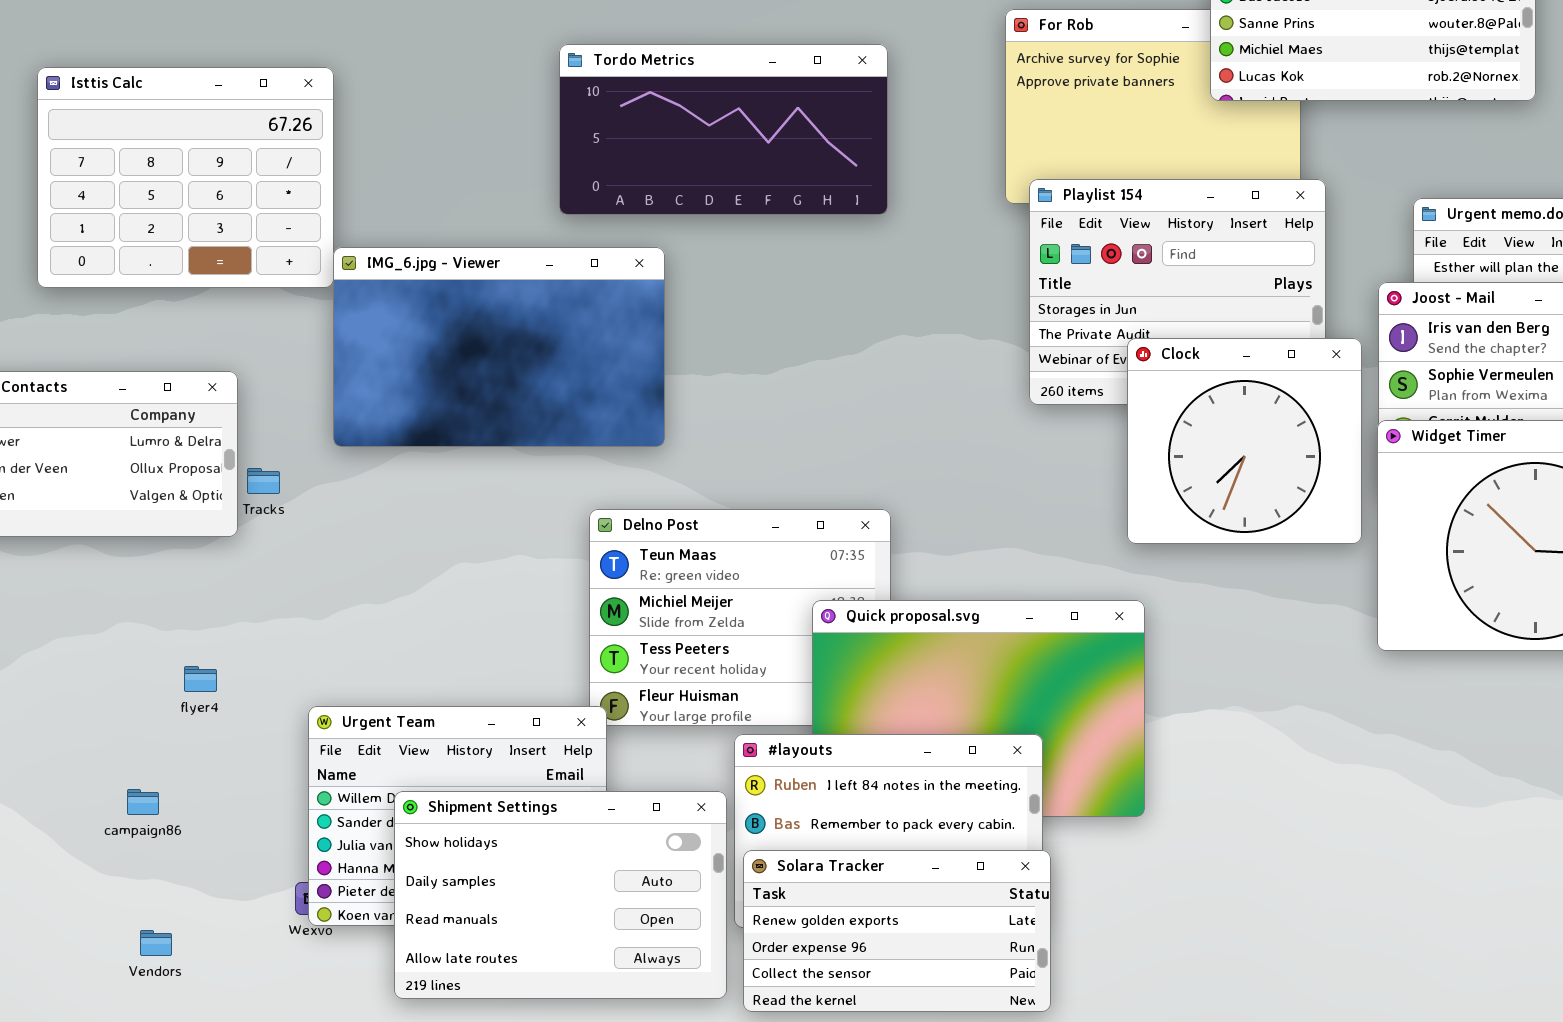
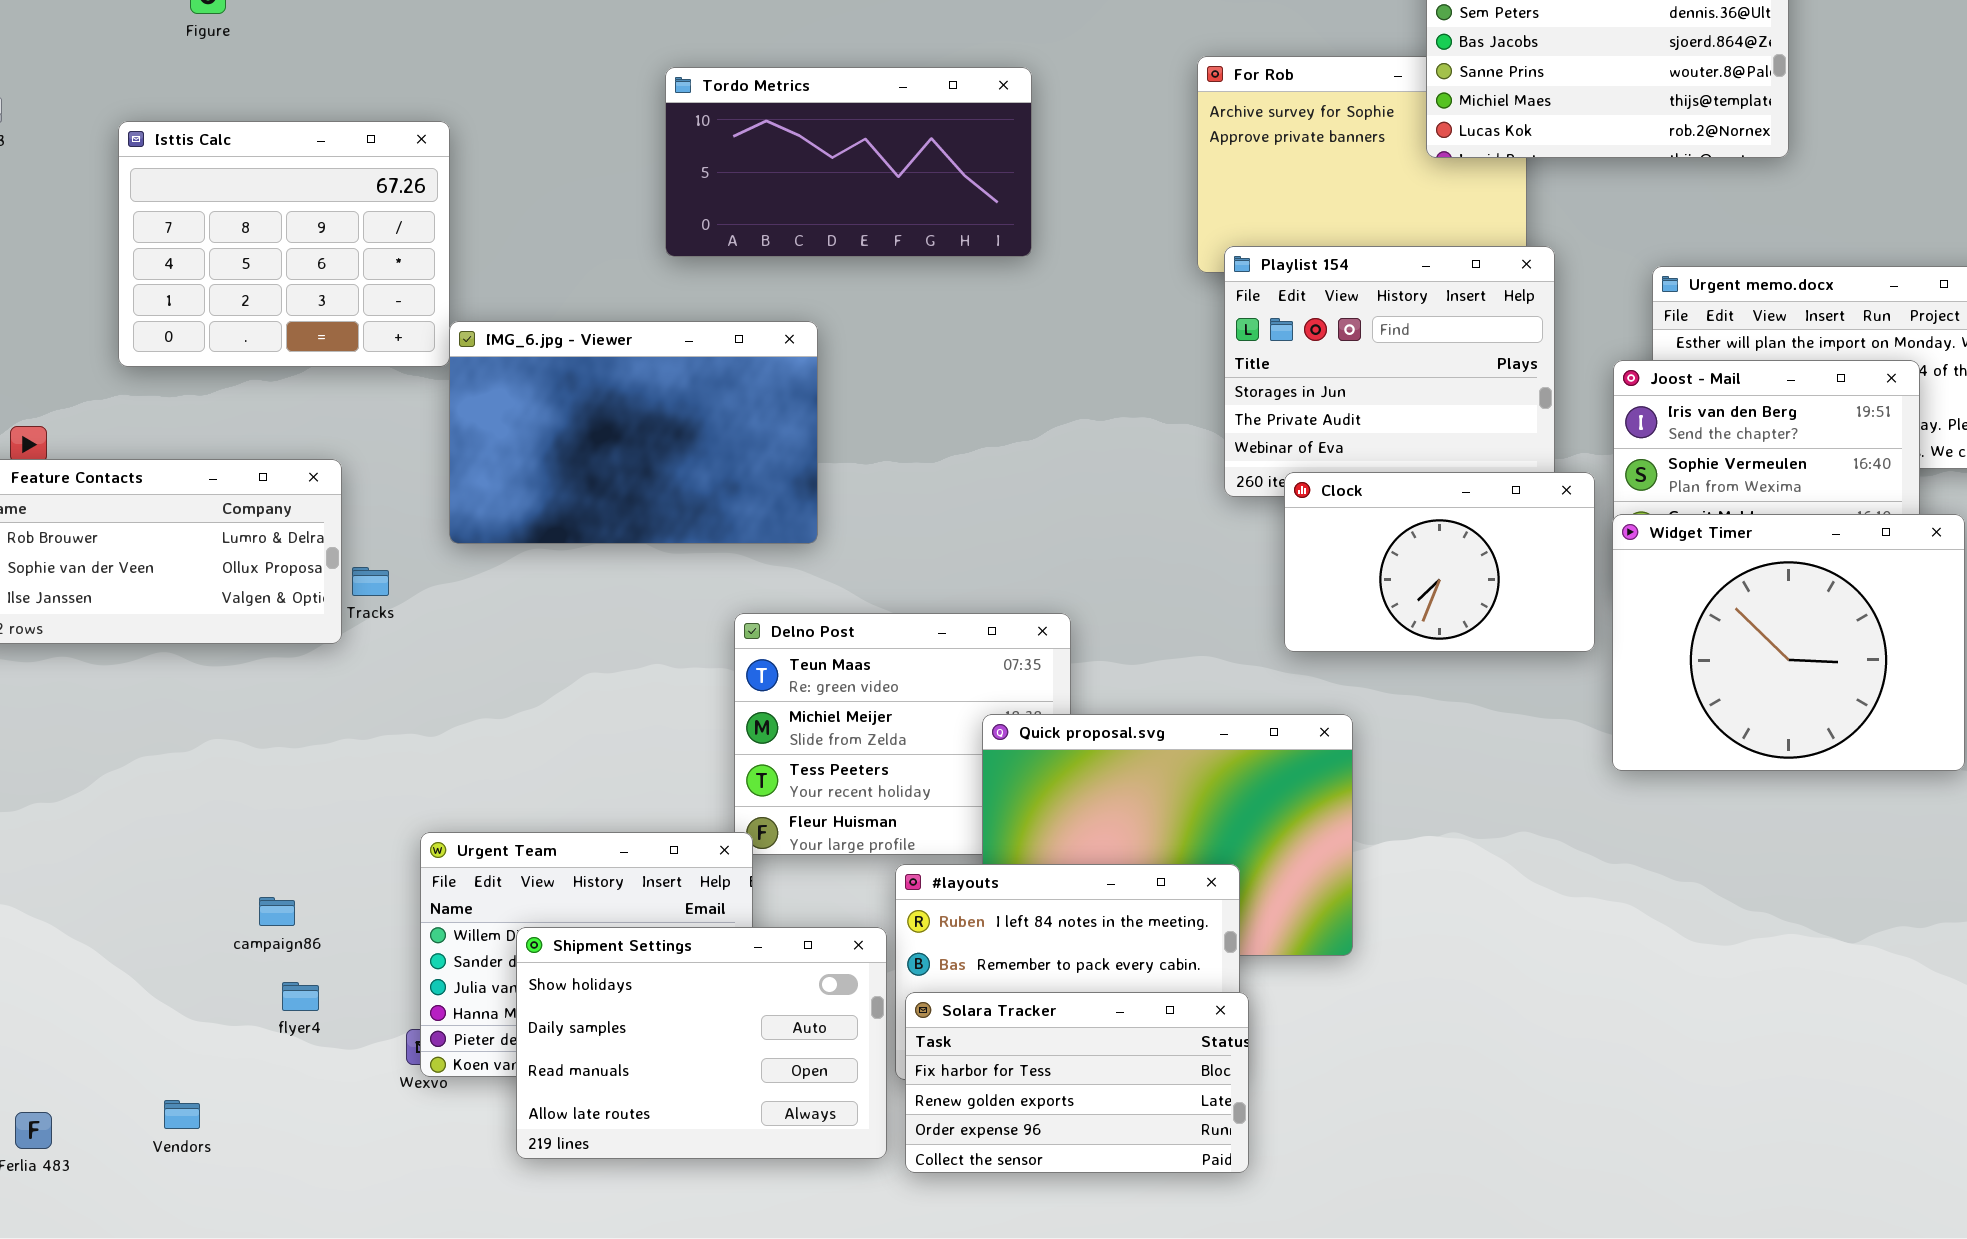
Tordo Metrics: [559,44,888,215] -> [665,67,1032,257], moved
Clock: [1127,338,1362,544] -> [1284,472,1595,652], resized
flyer4: [184,666,217,692] -> [282,982,319,1011], moved
campaign86: [127,789,159,815] -> [259,897,295,926], moved
Solara Tracker: [743,850,1051,1012] -> [905,992,1249,1173], scrolled up 1 row
Vendors: [140,930,172,956] -> [164,1100,200,1129], moved

